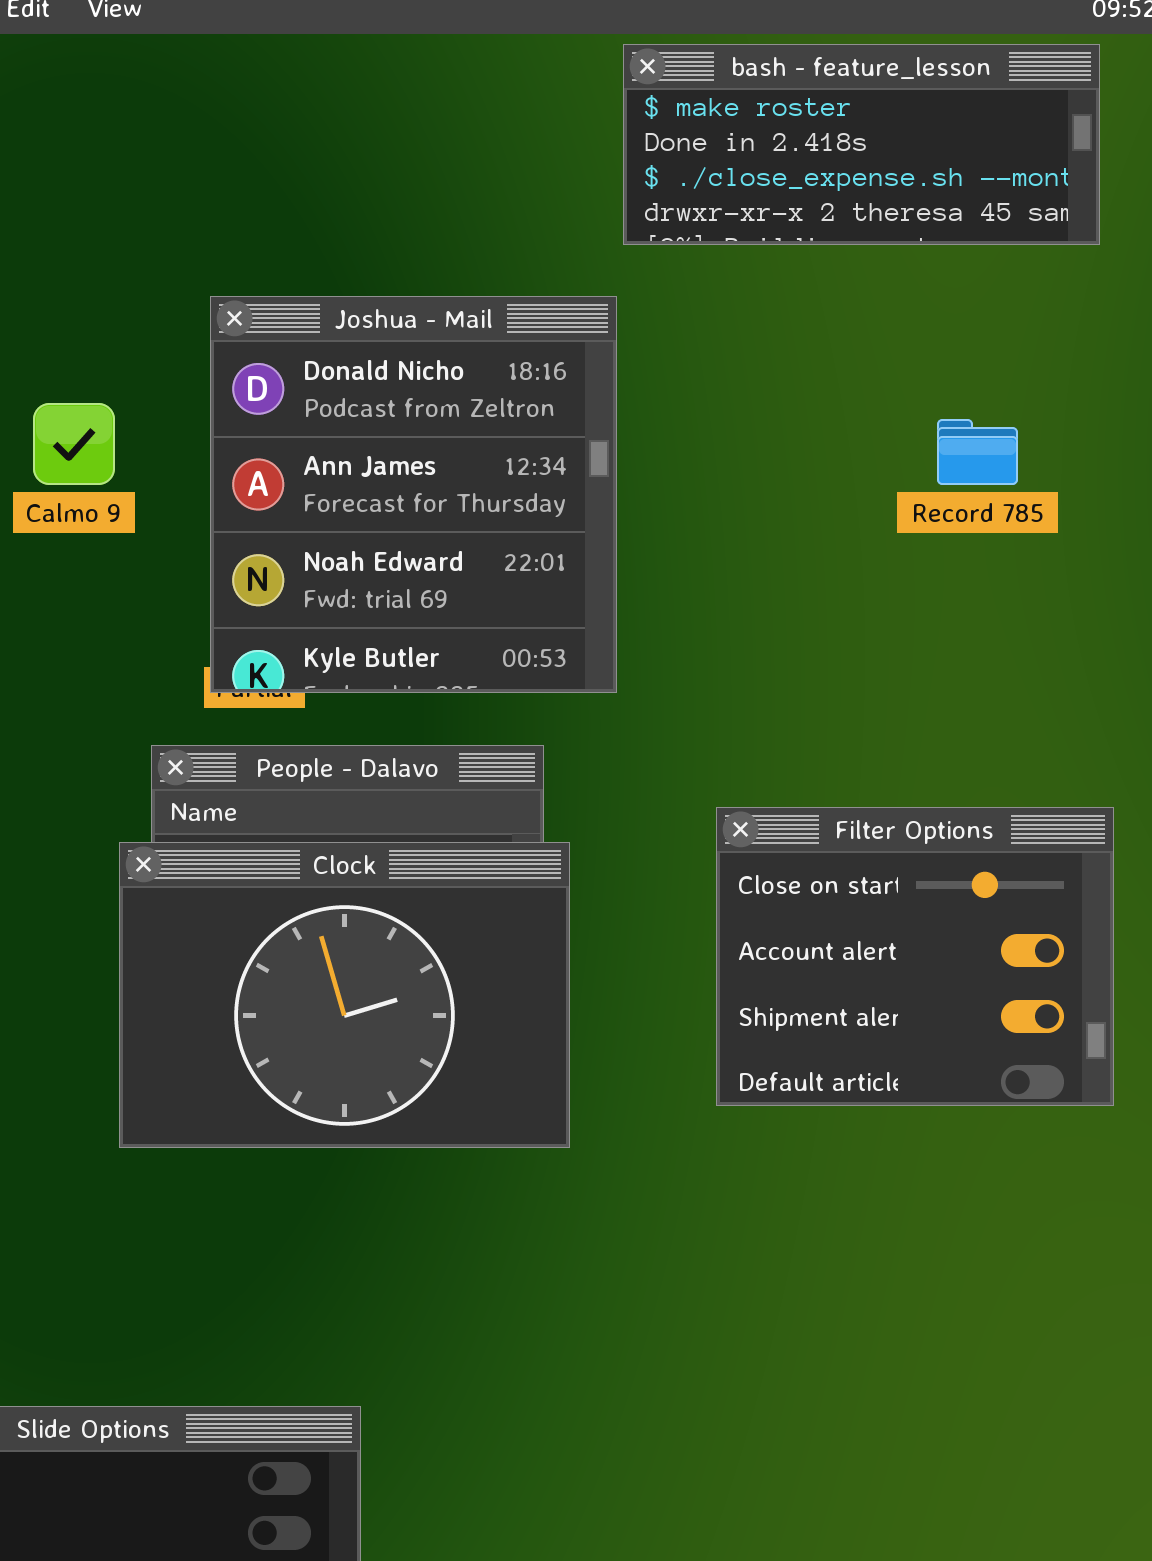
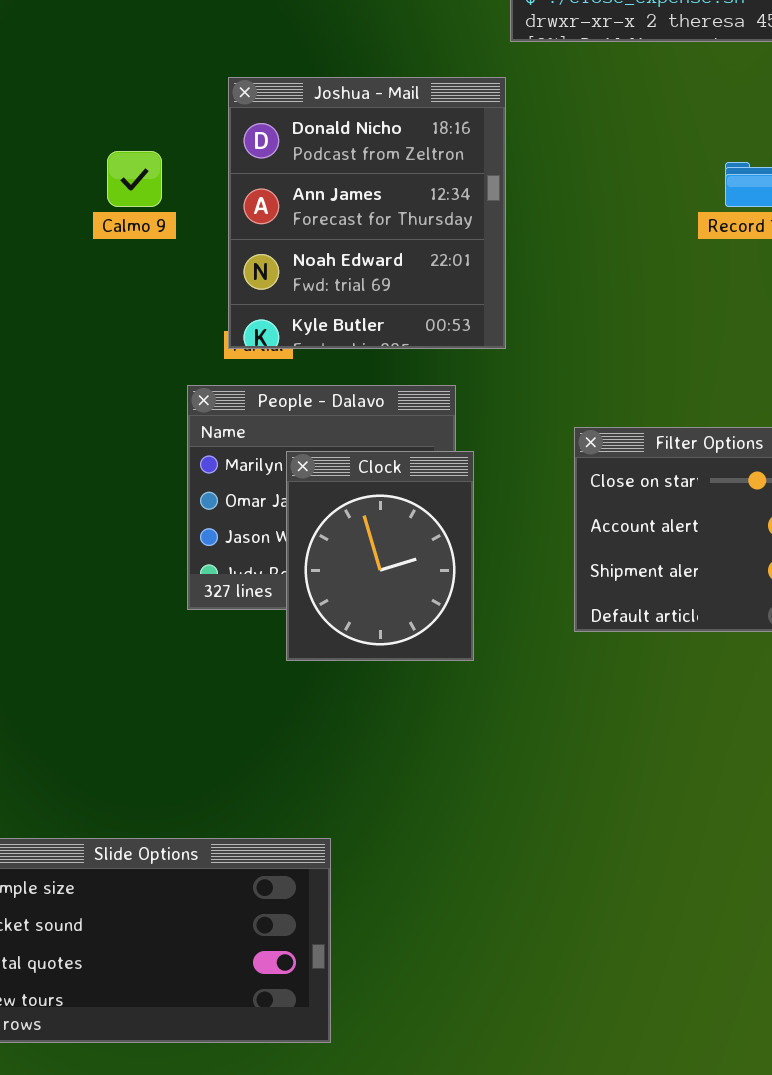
Clock: [119,842,570,1148] -> [286,451,474,661], resized

